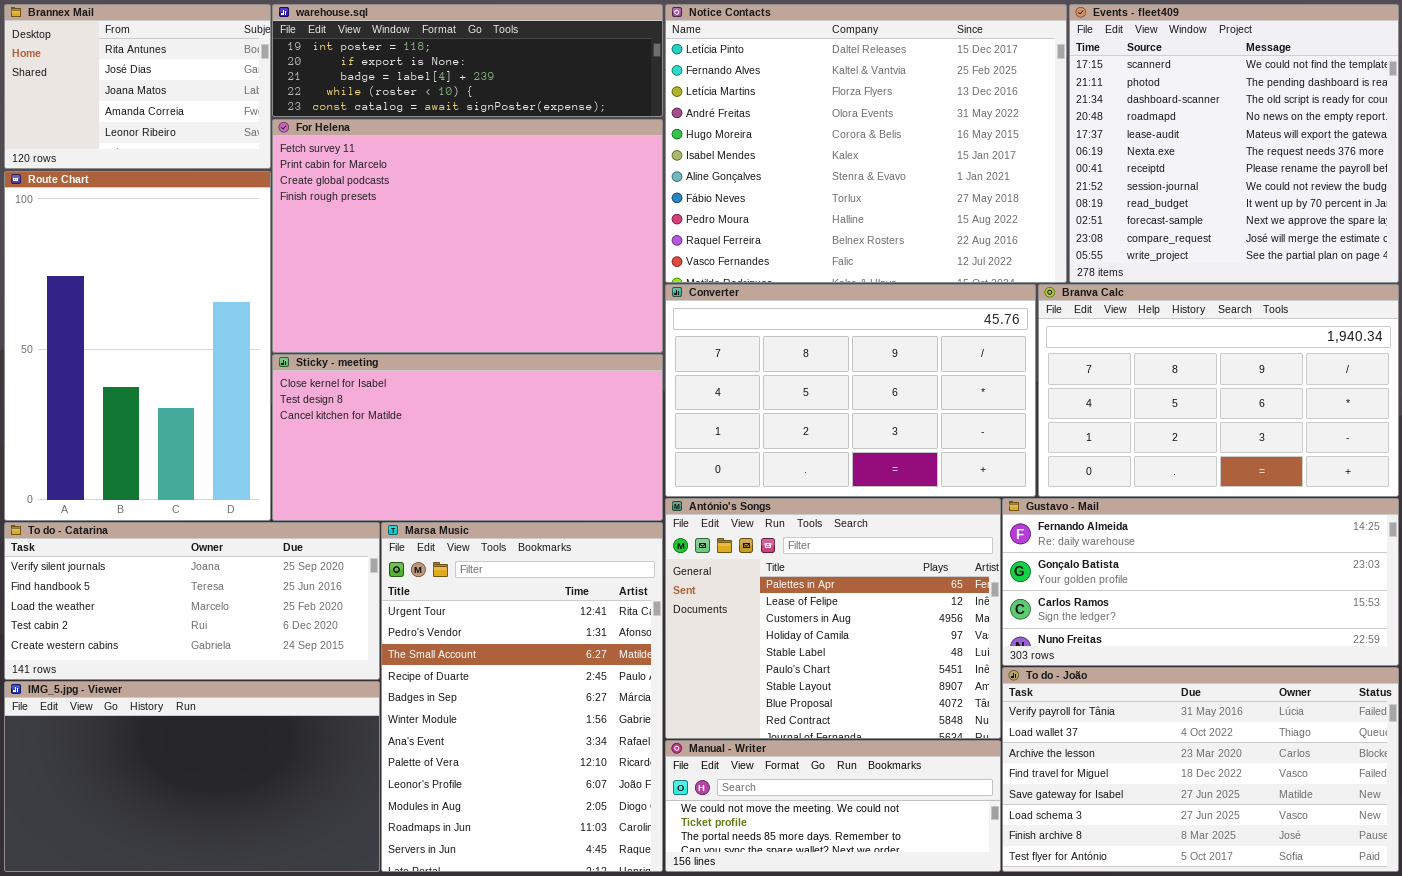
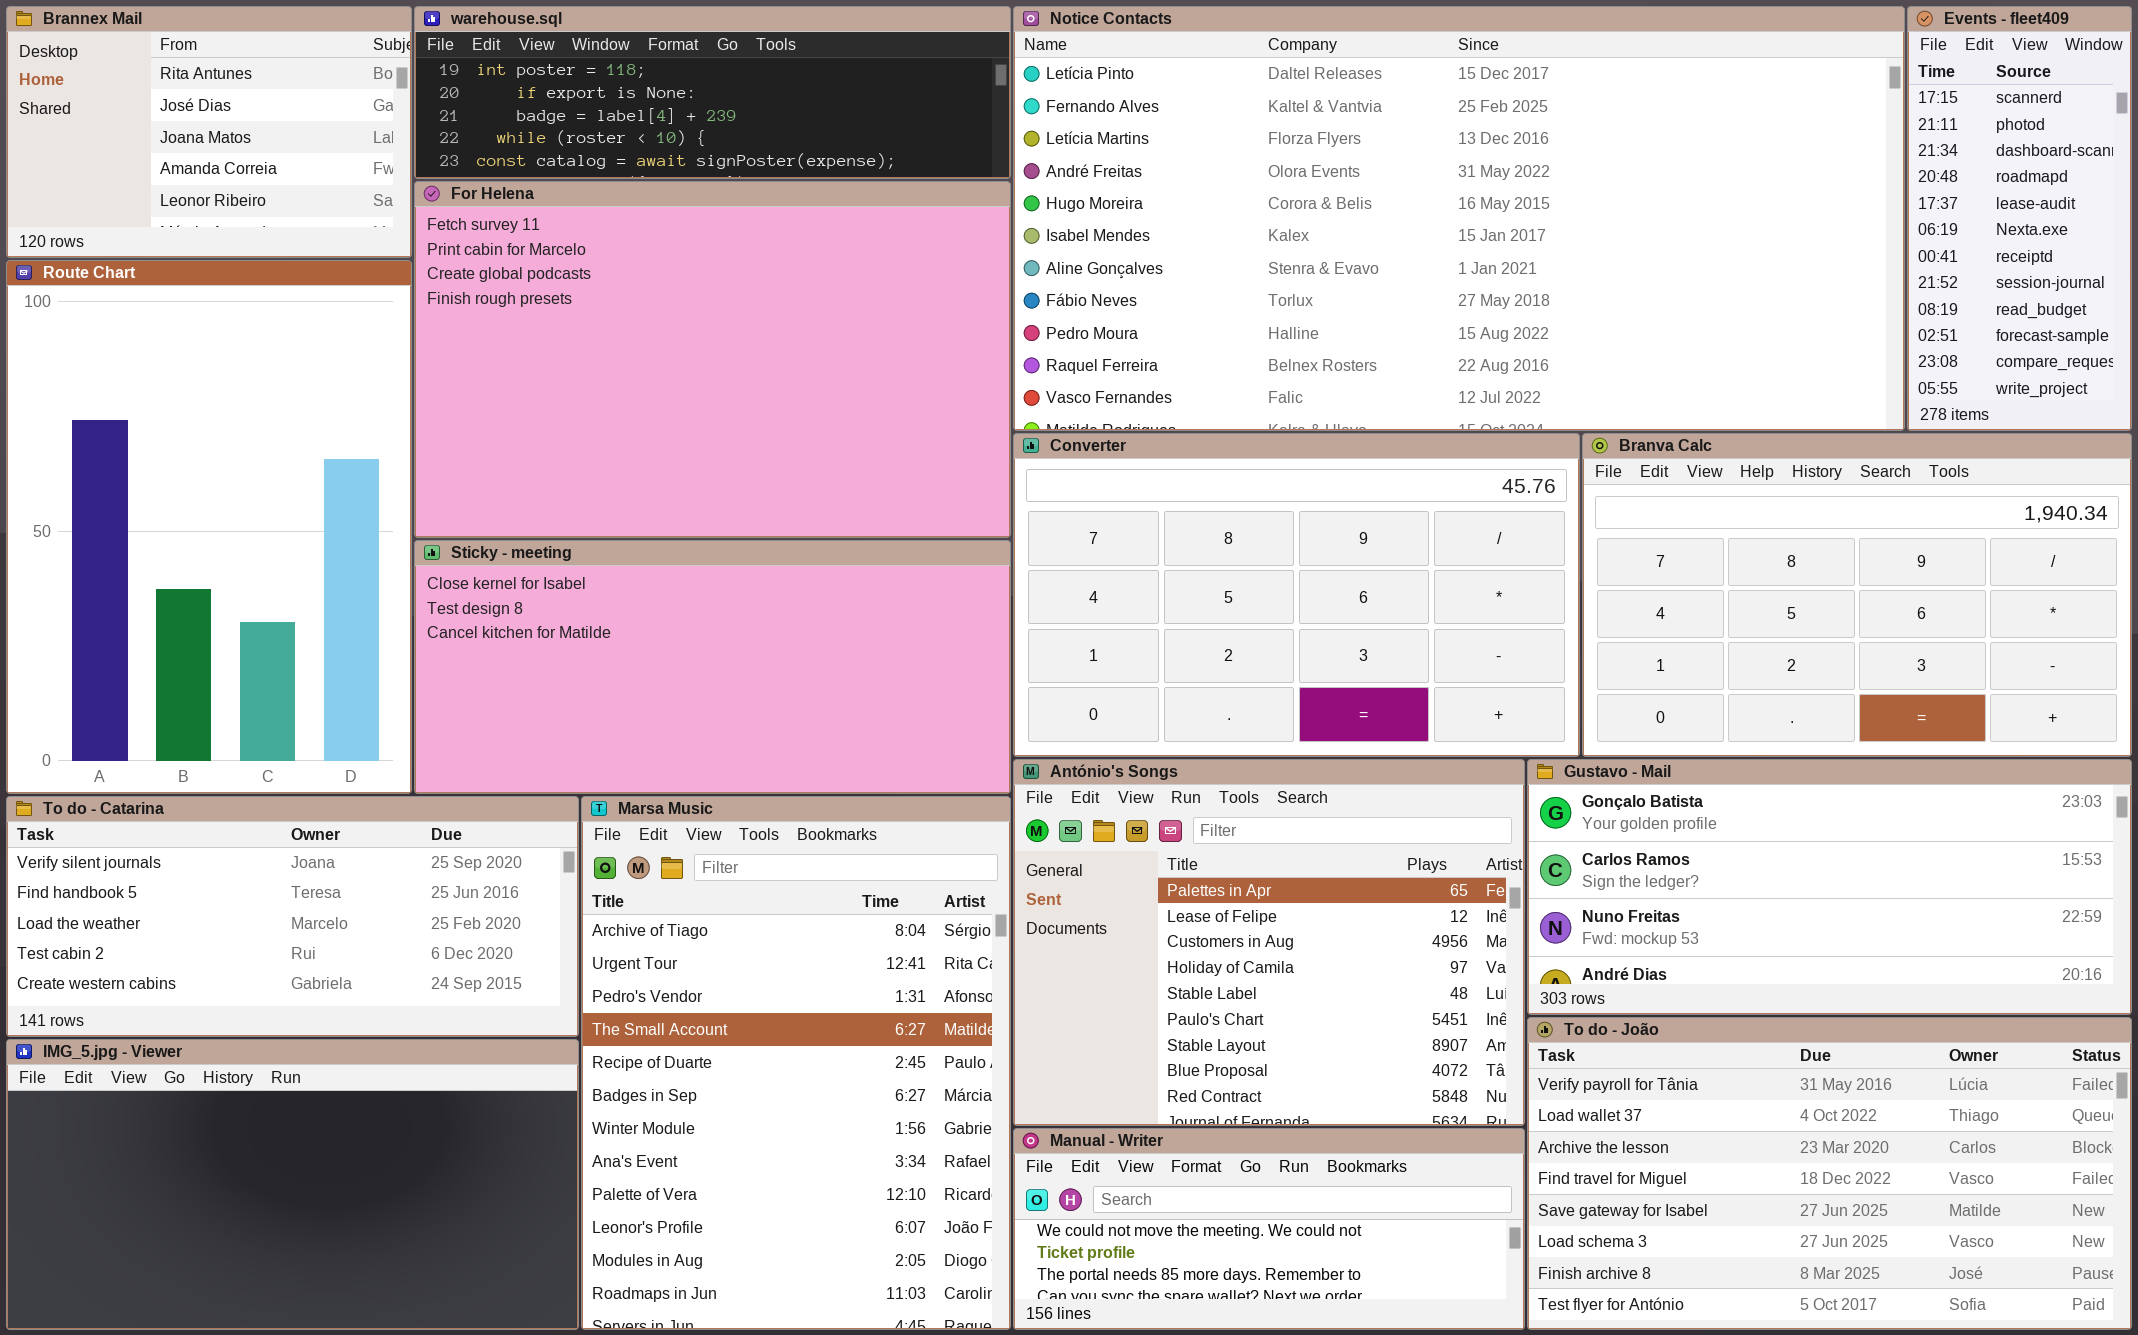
Notice Contacts: [665,4,1067,283] -> [1013,6,1905,431], resized
Events - fleet409: [1069,4,1399,283] -> [1907,6,2132,431], resized
Gustavo - Mail: [1002,498,1399,666] -> [1527,759,2132,1015], scrolled down 1 row
Marsa Music: [381,522,663,872] -> [581,796,1011,1330], scrolled up 1 row

